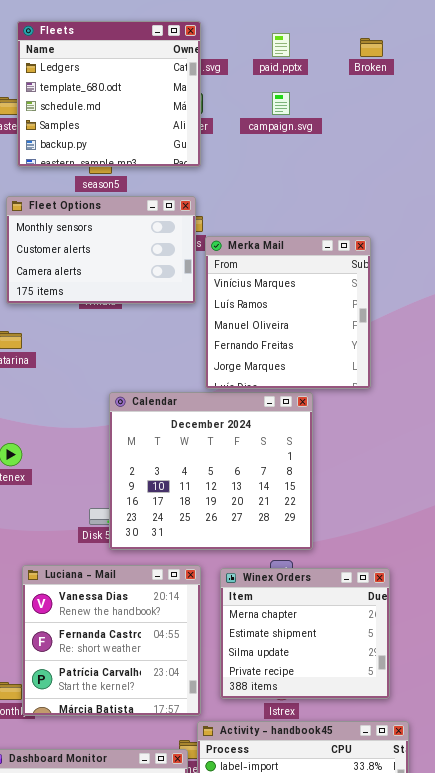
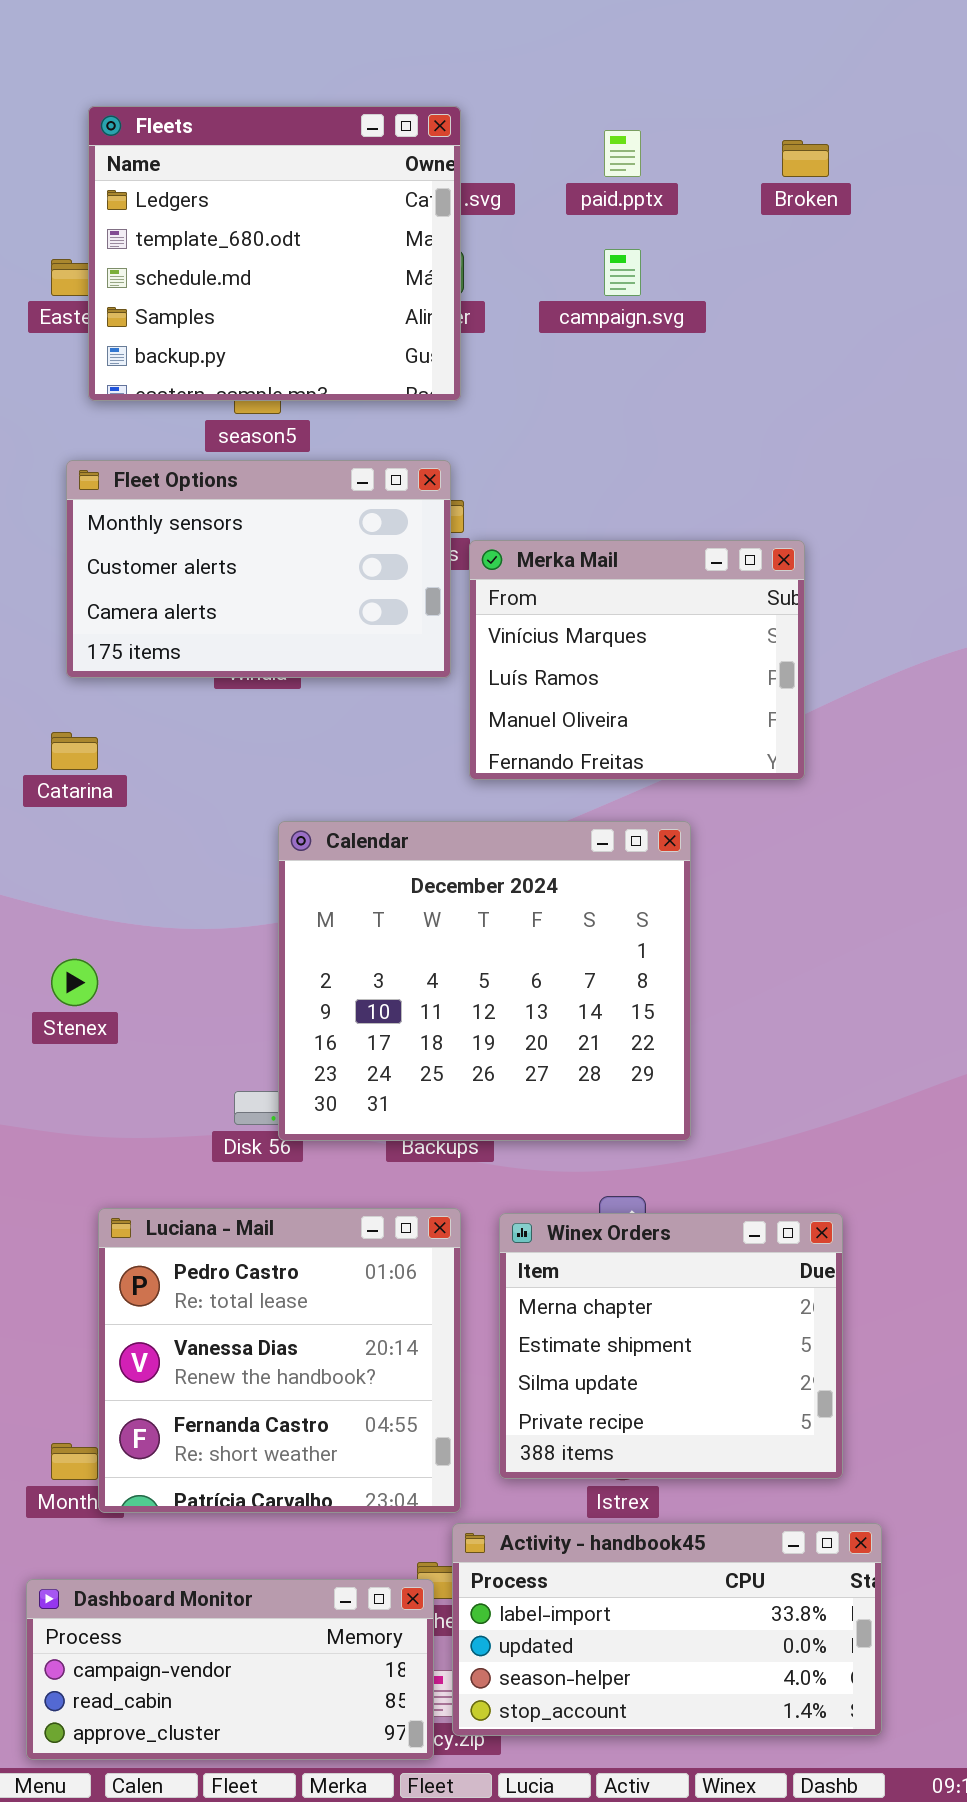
Merka Mail: [205,236,371,389] -> [469,540,805,780], resized
Calendar: [109,392,313,550] -> [278,821,691,1141], moved
Luciana - Mail: [22,565,201,716] -> [98,1208,461,1513], scrolled up 1 row

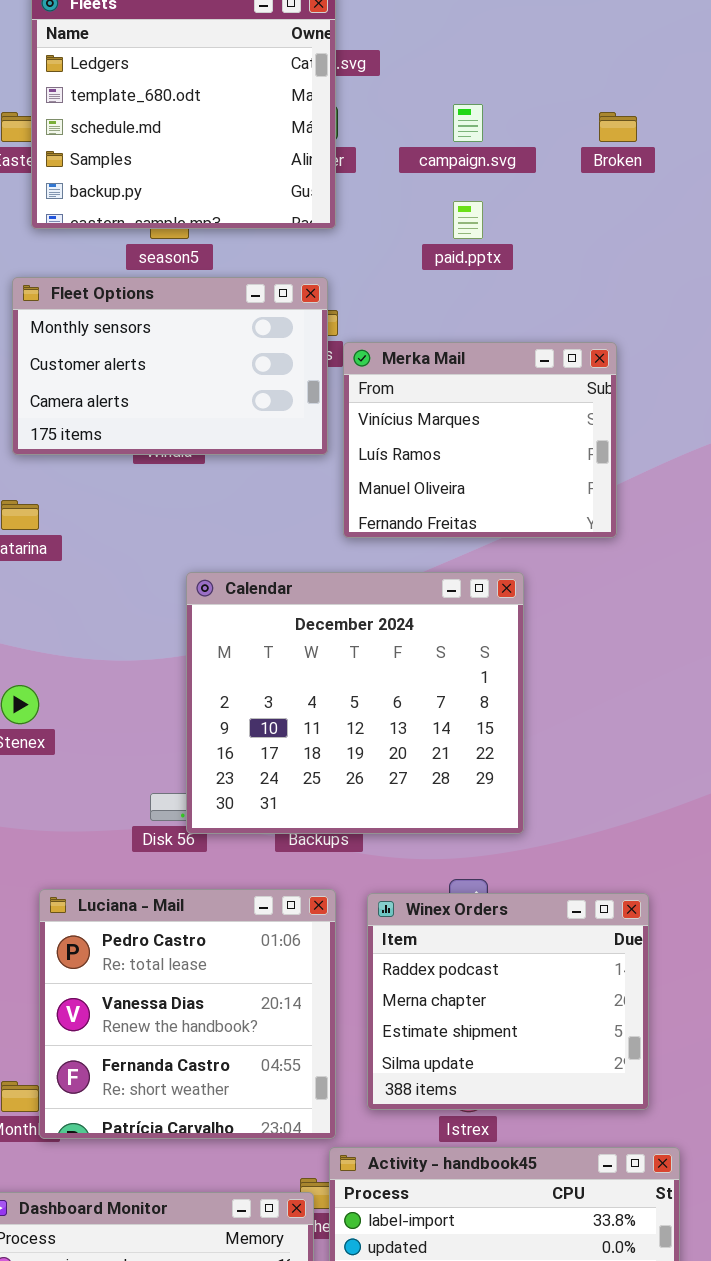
paid.pptx: [604,130,641,177] -> [453,201,483,239], moved
Broken: [782,140,829,177] -> [599,112,637,142], moved
Winex Orders: [499,1213,843,1479] -> [367,893,649,1110], scrolled up 1 row

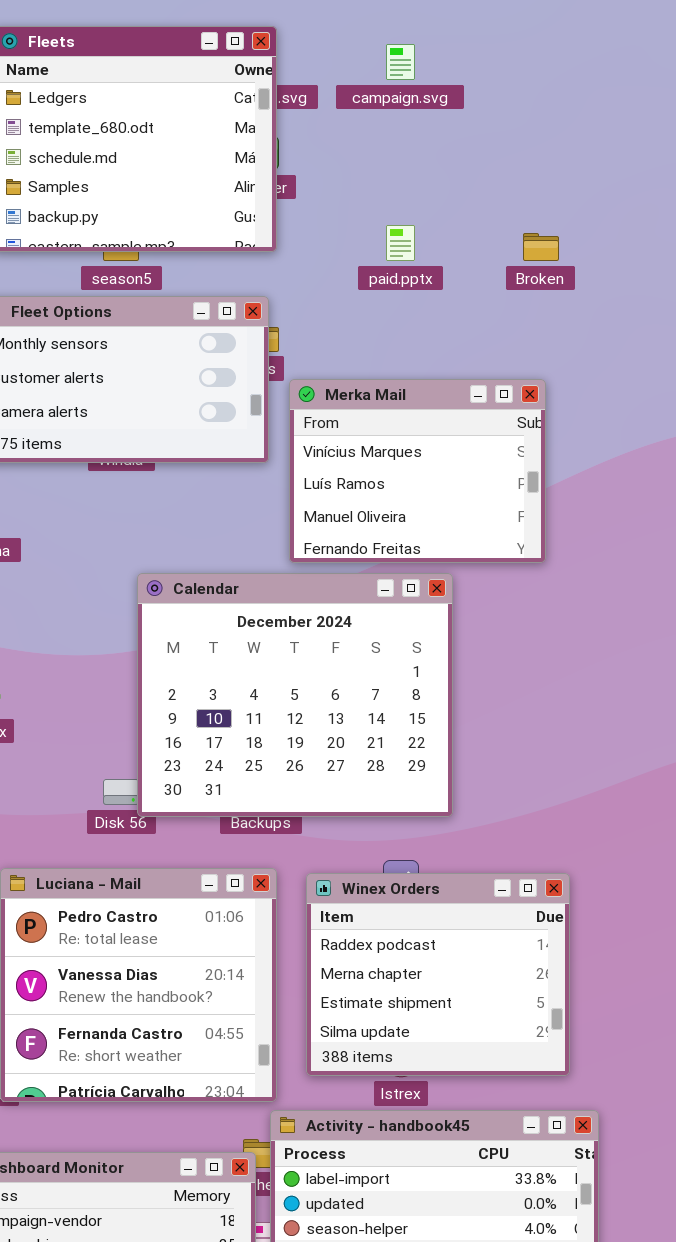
campaign.svg: [453,104,483,142] -> [386,44,415,80], moved
Broken: [599,112,637,142] -> [523,233,559,261], moved
Merka Mail: [343,342,617,538] -> [289,379,546,563], moved

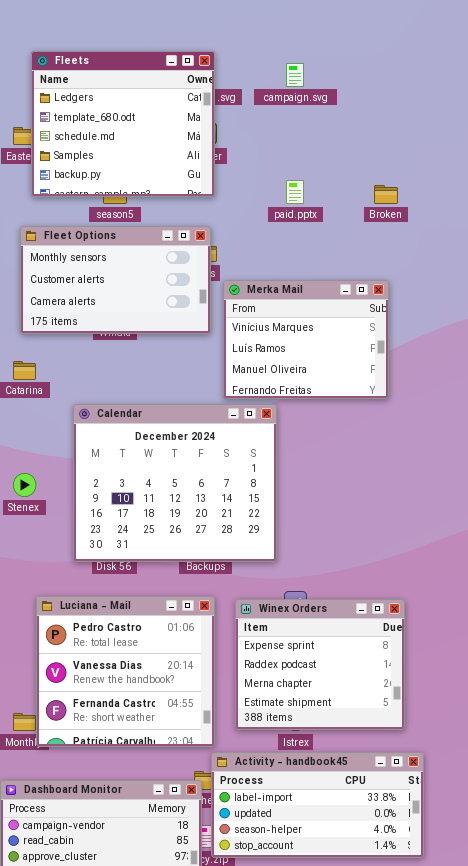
Calendar: [137,573,453,817] -> [73,404,277,562], moved
Winex Orders: [306,873,570,1076] -> [235,599,405,730], scrolled up 1 row

